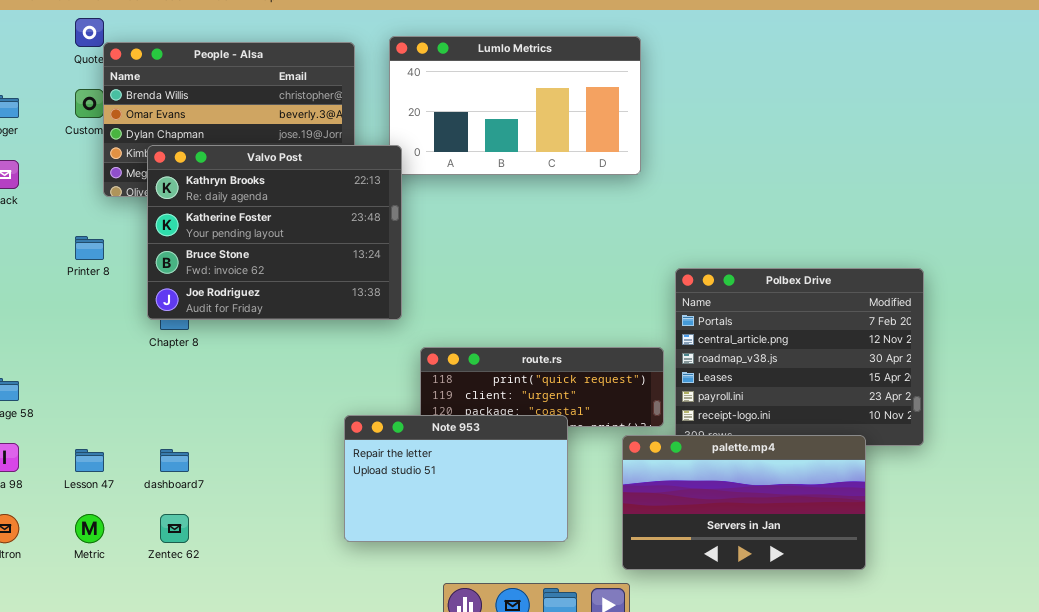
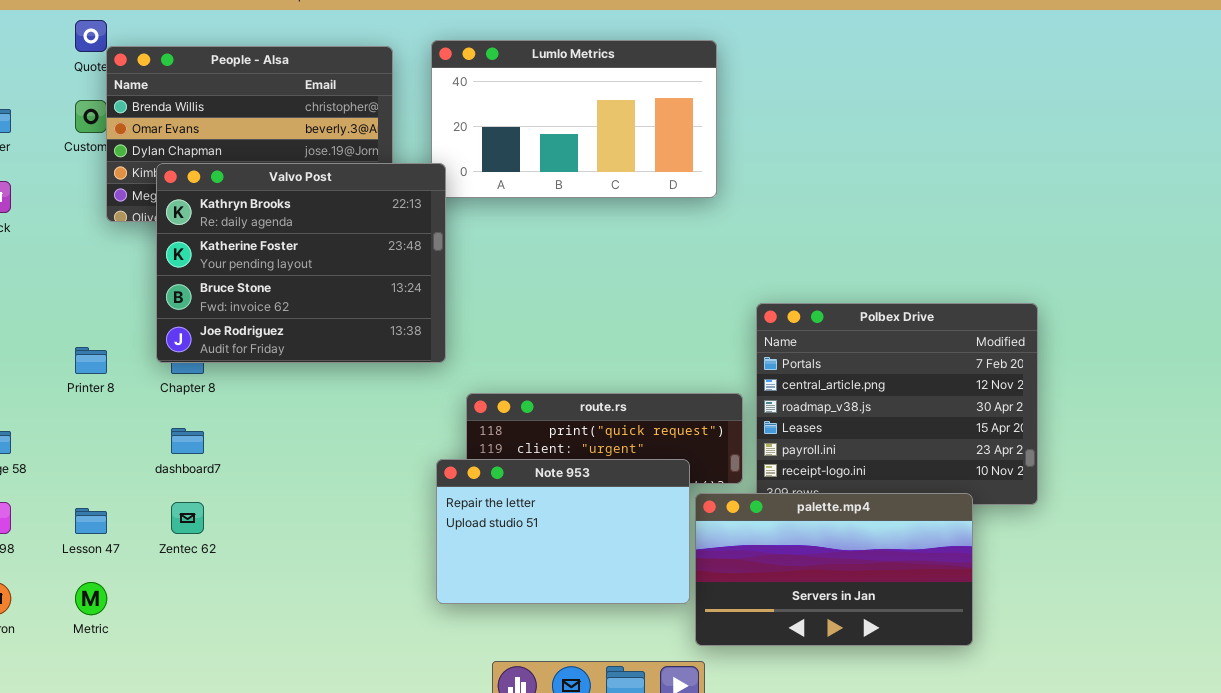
Printer 8: [75,236,104,260] -> [75,347,107,374], moved
Note 953: [344,415,568,542] -> [436,459,690,604], moved
dashboard7: [160,449,189,472] -> [171,428,204,454], moved
Zentec 62: [160,514,189,543] -> [171,502,204,534], moved

